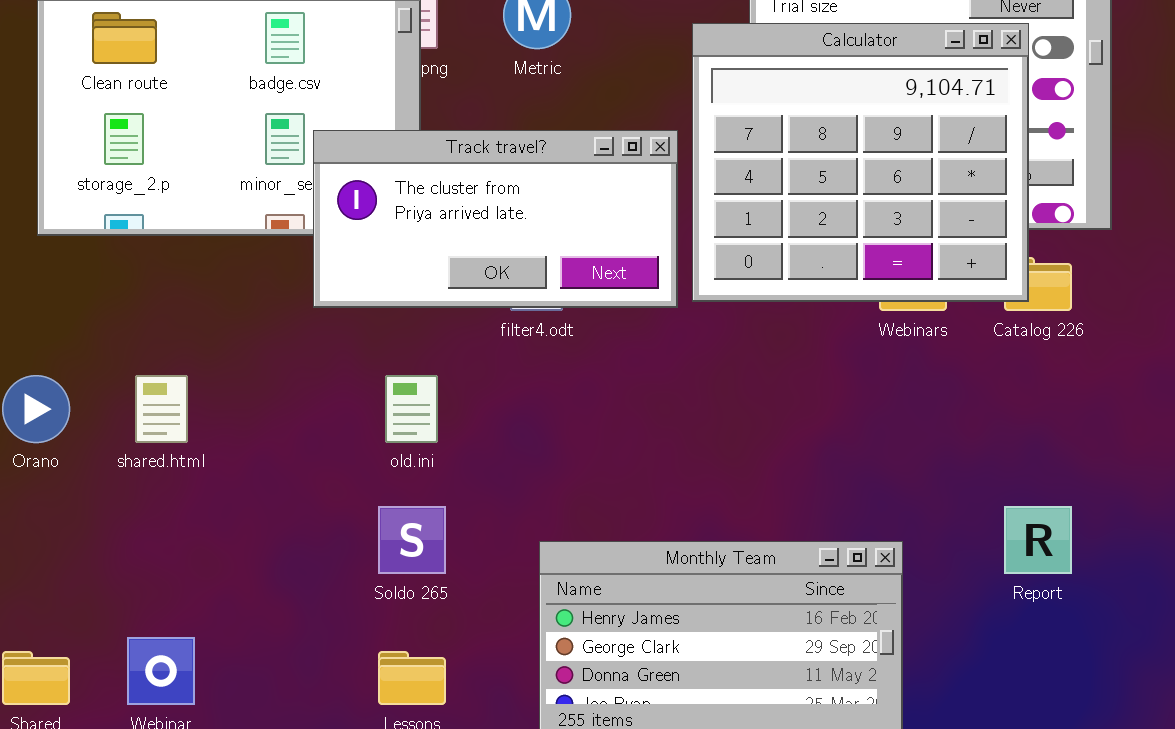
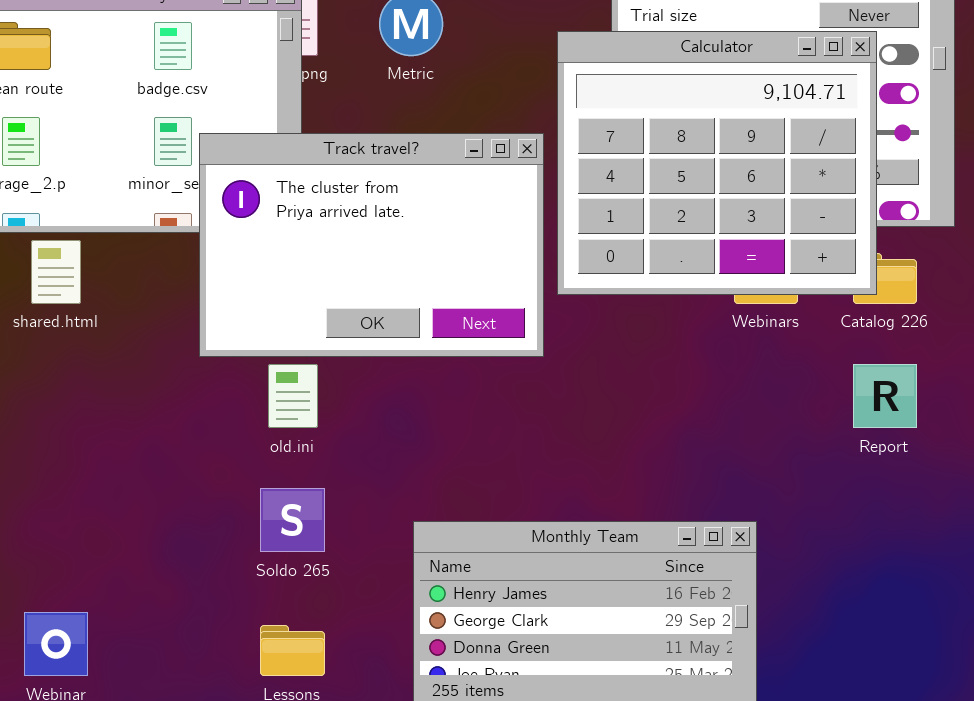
Track travel?: [313,130,678,308] -> [199,133,544,357], resized
shared.html: [135,375,188,443] -> [31,240,81,304], moved
Report: [1004,506,1072,574] -> [853,364,917,428], moved

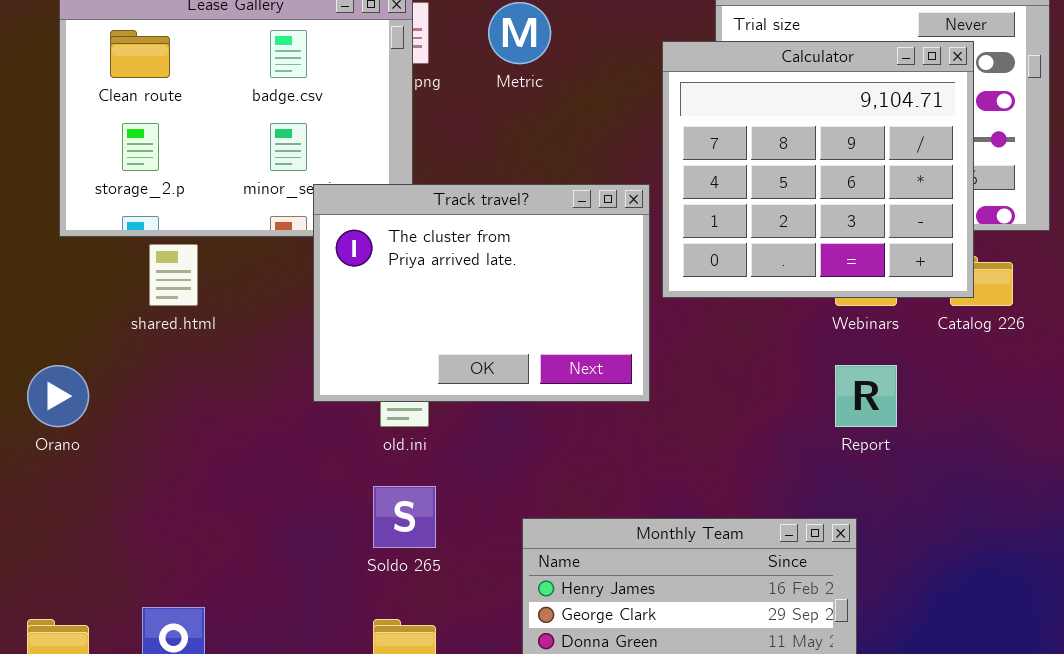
Track travel?: [199,133,544,357] -> [313,184,650,402], moved
Report: [853,364,917,428] -> [835,365,897,427], moved

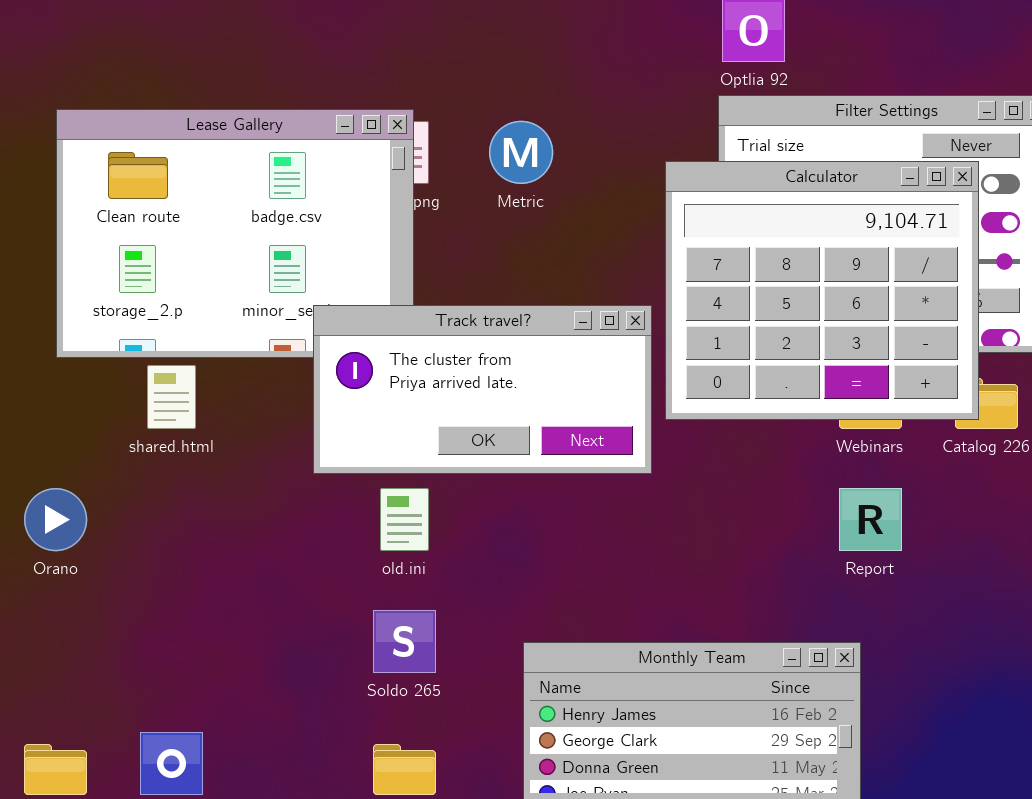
Track travel?: [313,184,650,402] -> [313,305,652,474], resized

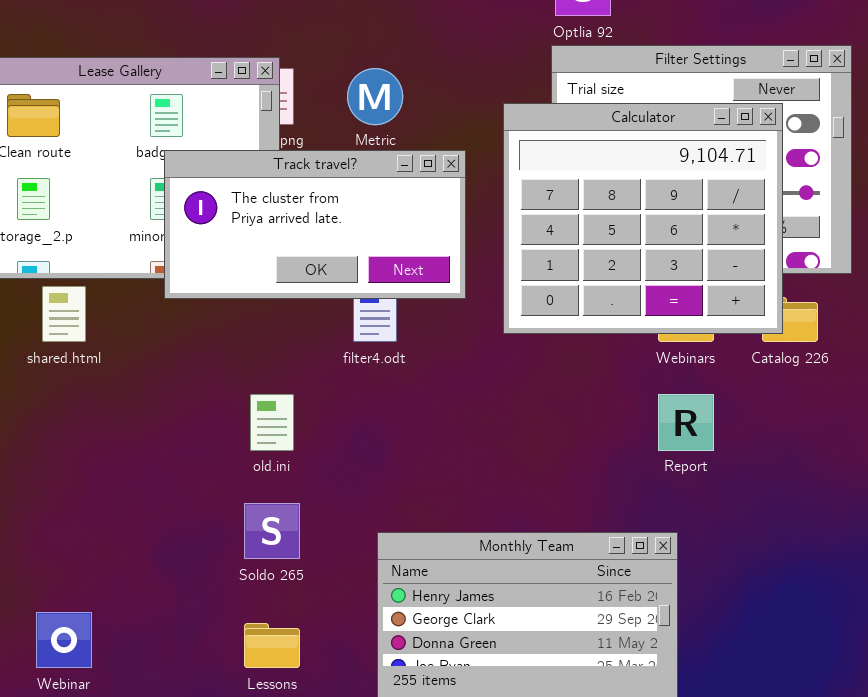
Track travel?: [313,305,652,474] -> [164,150,466,299], moved

